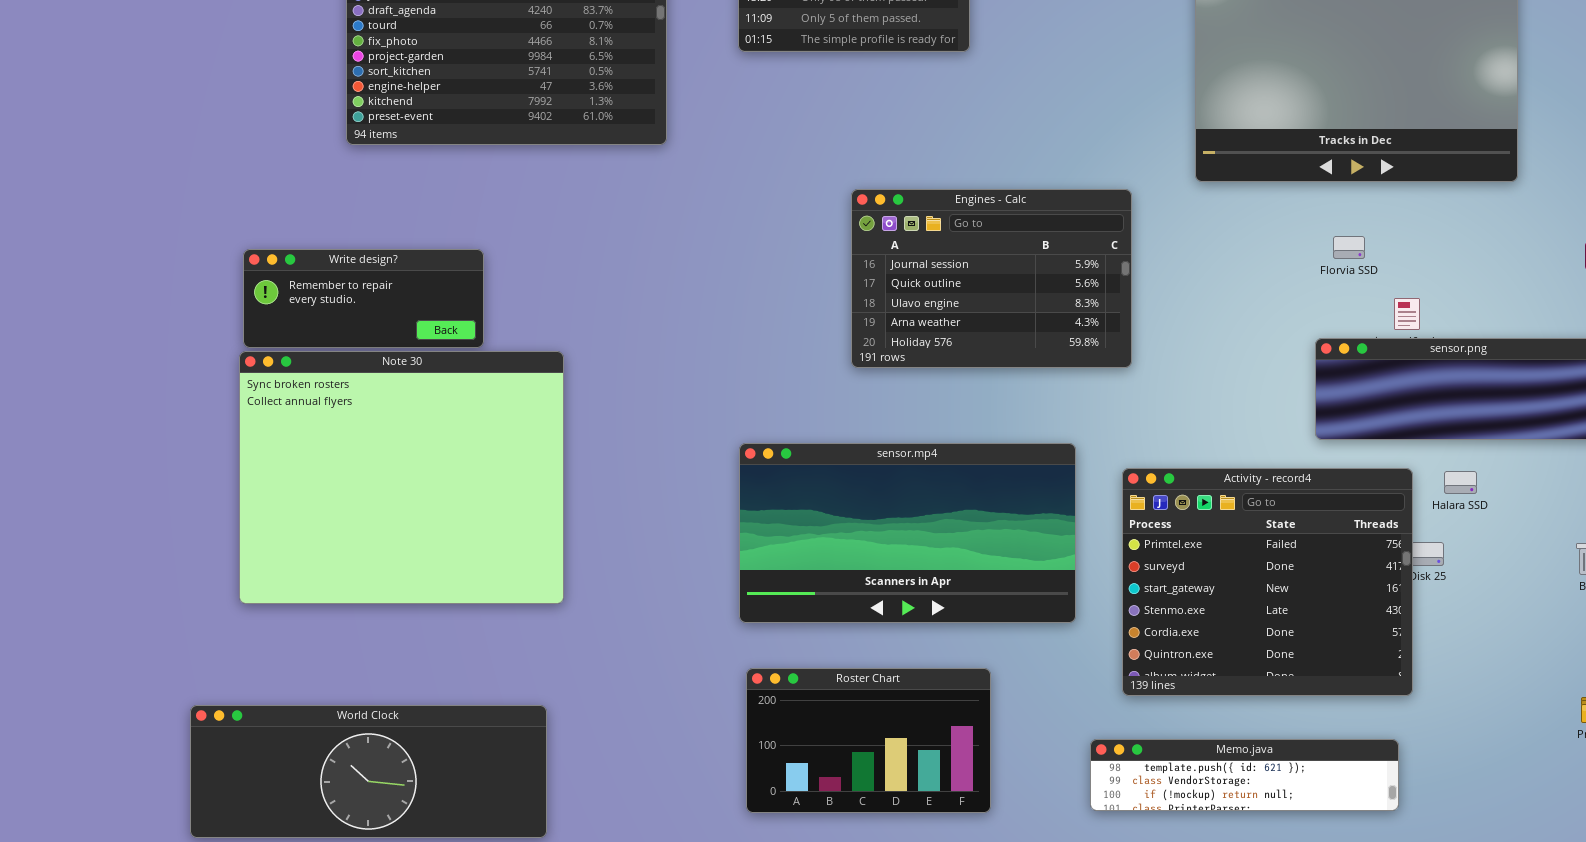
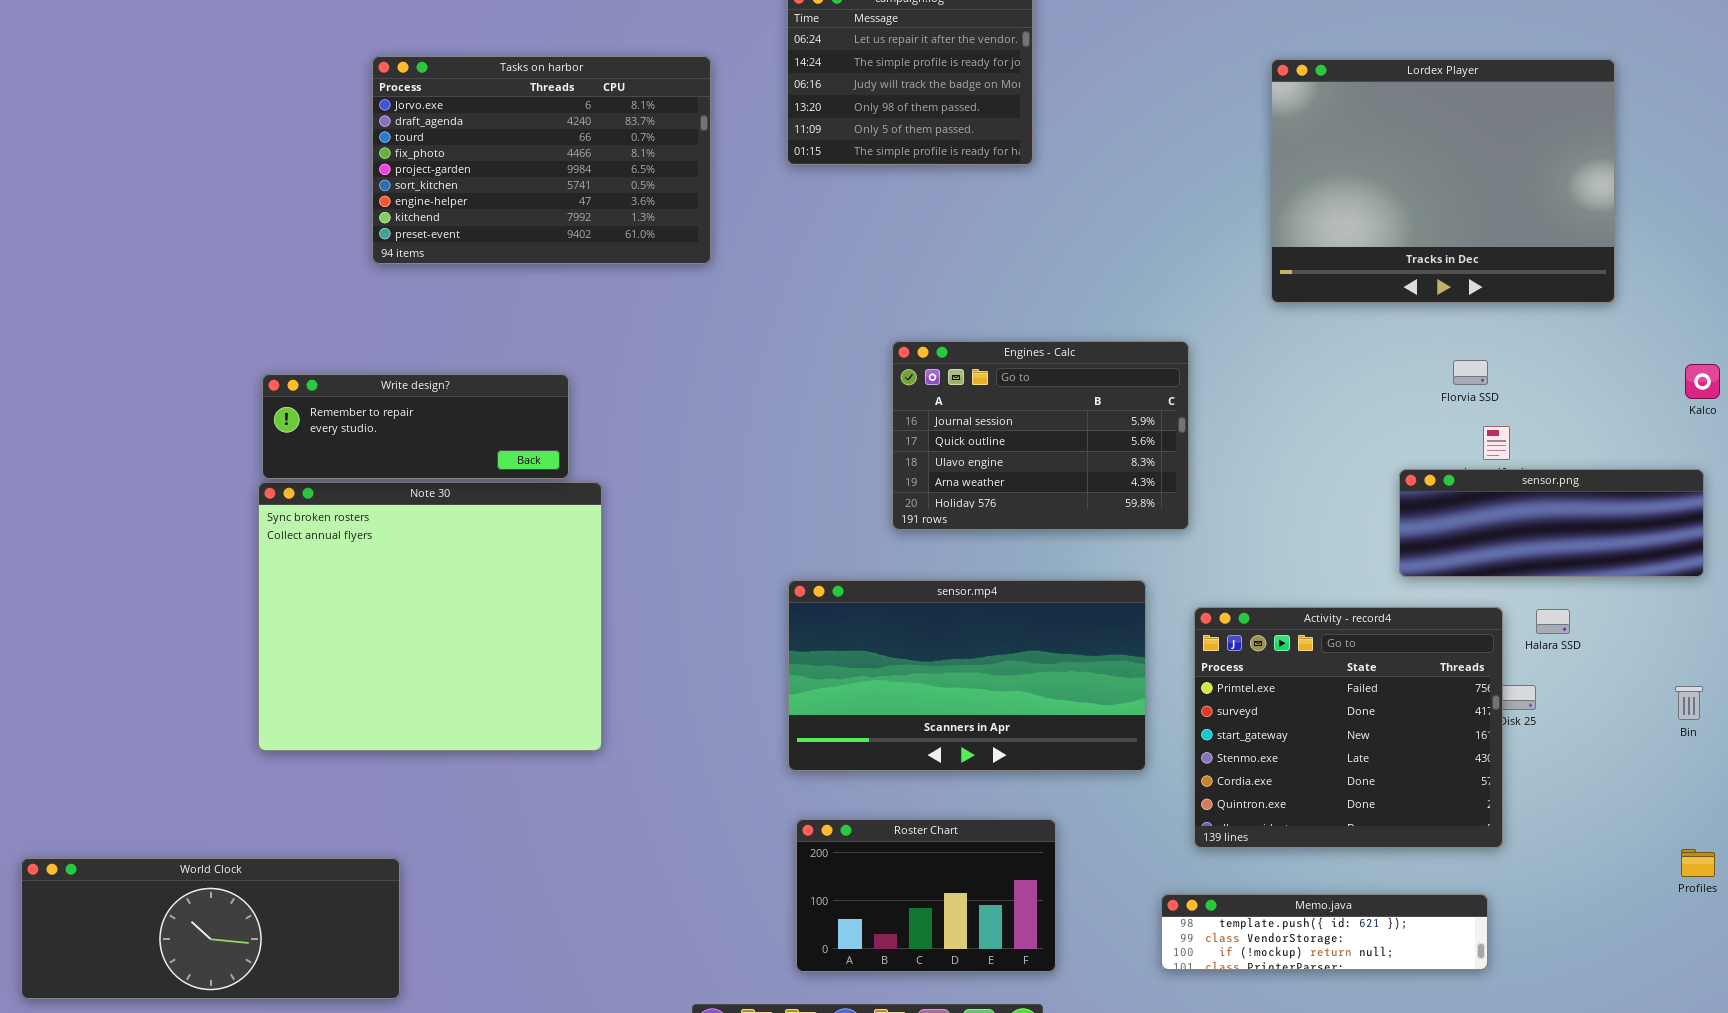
Engines - Calc: [851,189,1132,368] -> [892,341,1189,530], moved
Florvia SSD: [1333,236,1365,259] -> [1453,360,1488,385], moved
Write design?: [243,249,484,348] -> [262,374,569,479], resized
World Clock: [190,705,547,838] -> [21,858,400,999], moved

